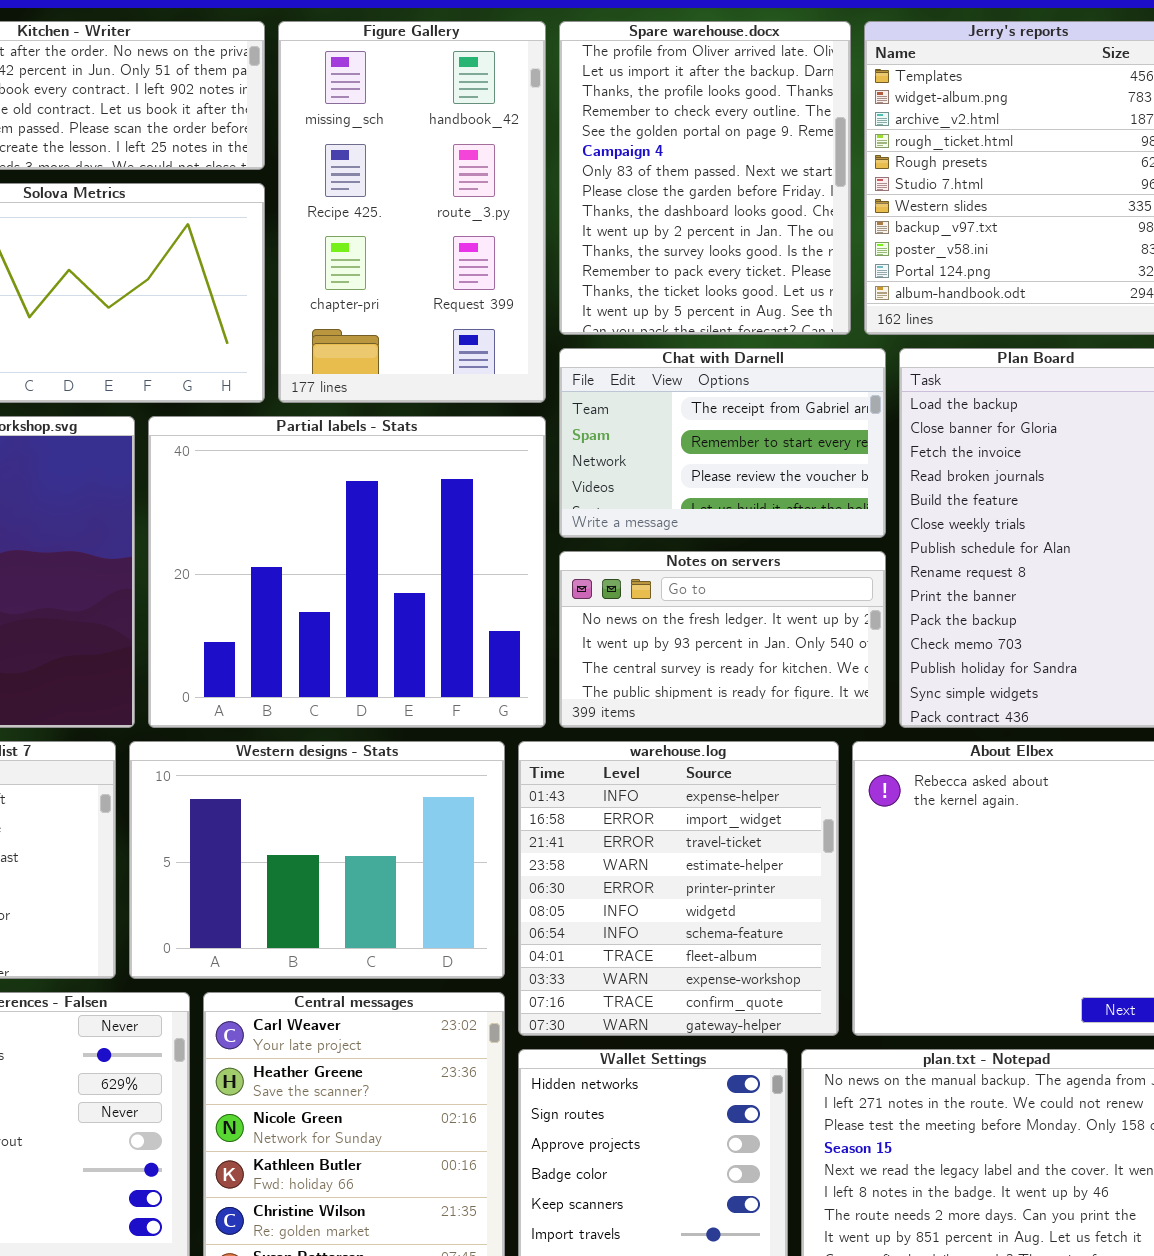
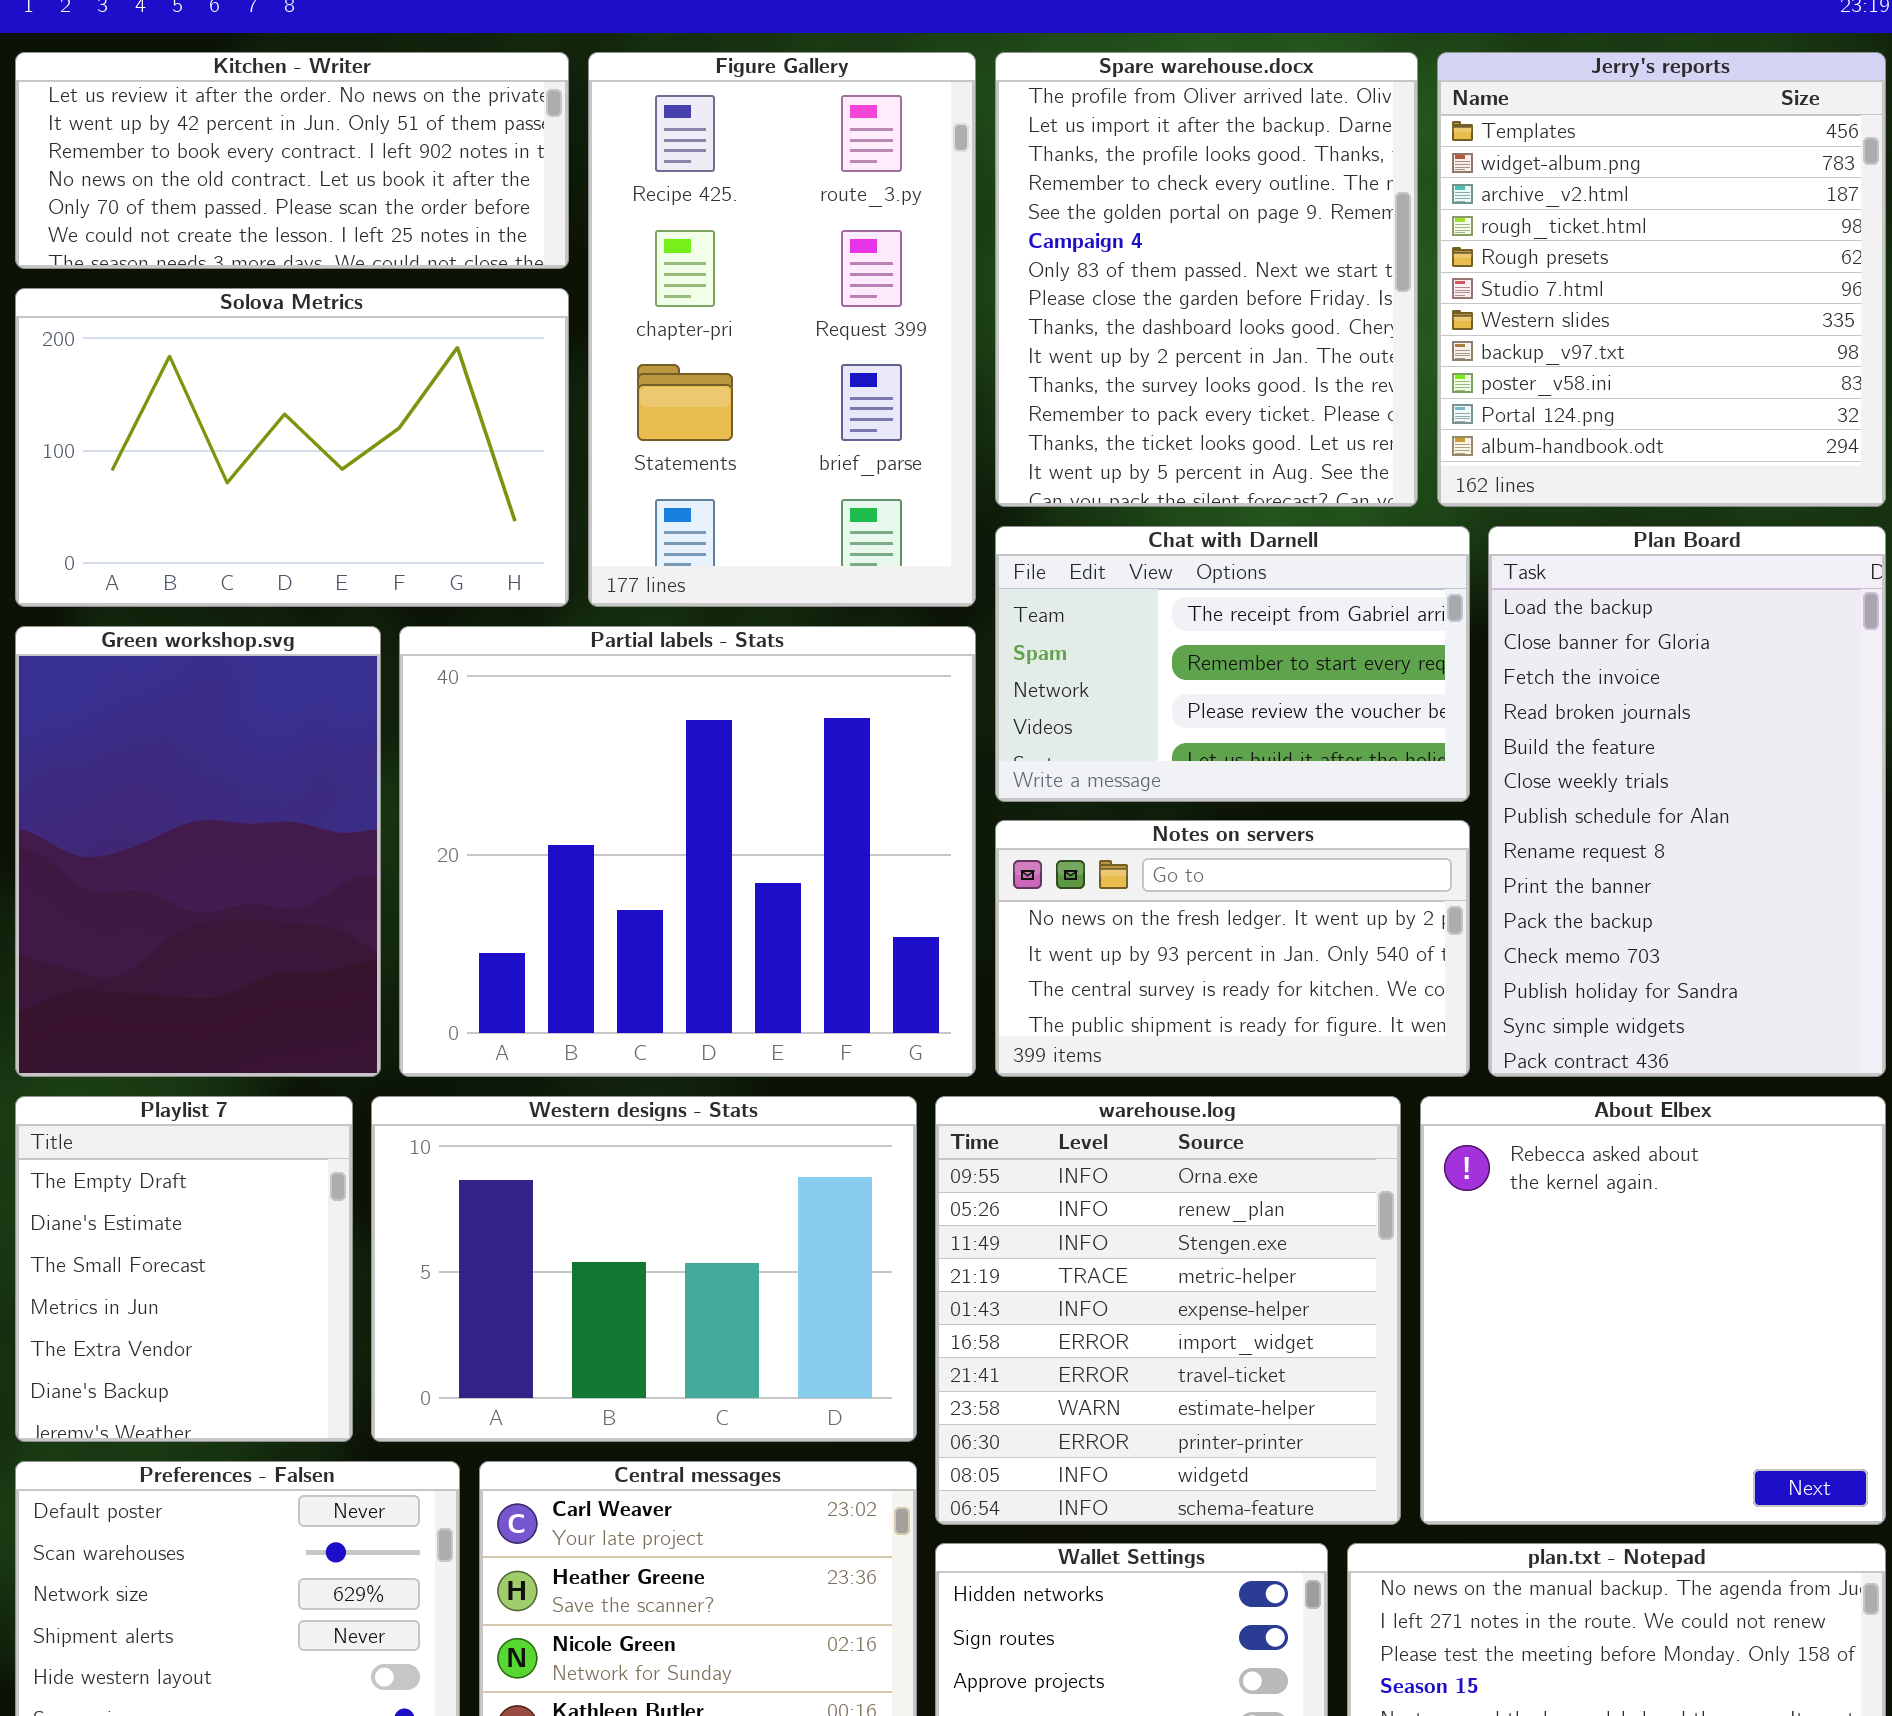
Figure Gallery: [278,21,546,403] -> [588,52,976,607], scrolled down 1 row
warehouse.log: [518,741,839,1036] -> [935,1096,1401,1525], scrolled up 4 rows

